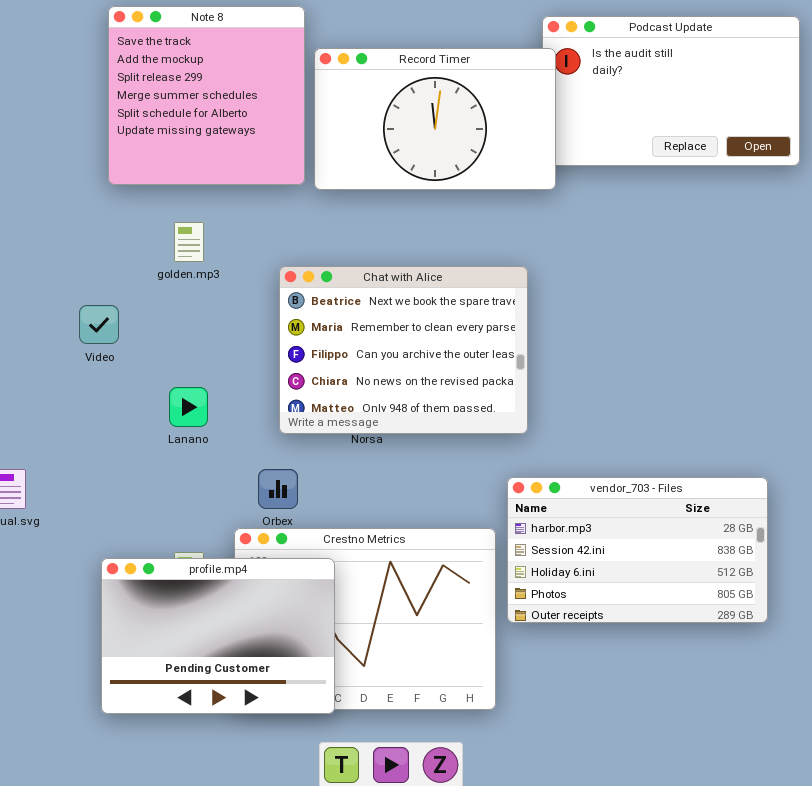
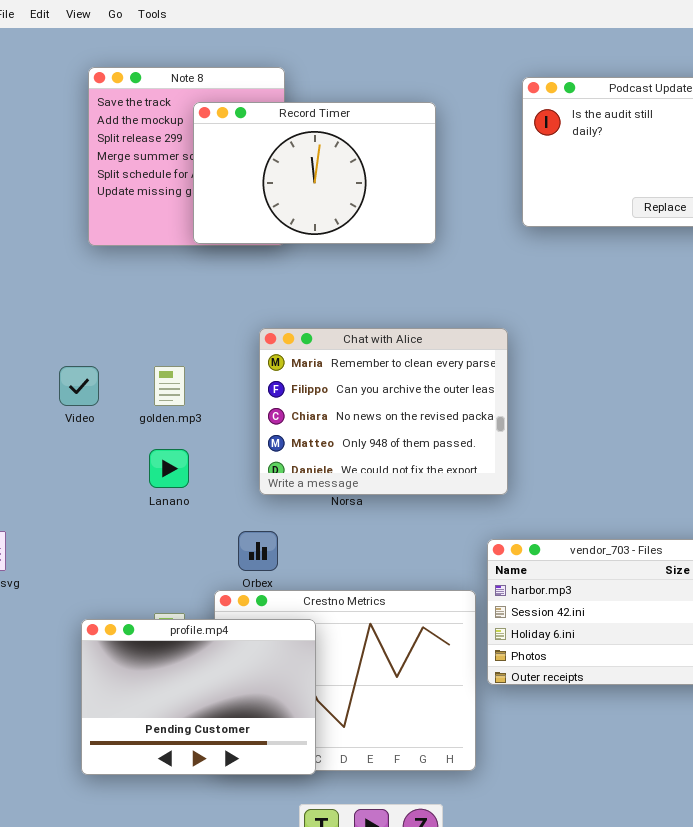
Record Timer: [314,48,556,190] -> [193,102,436,244], moved
golden.mp3: [174,222,204,262] -> [154,366,185,406], moved
Chat with Alice: [279,266,528,434] -> [259,328,508,495], scrolled down 1 row

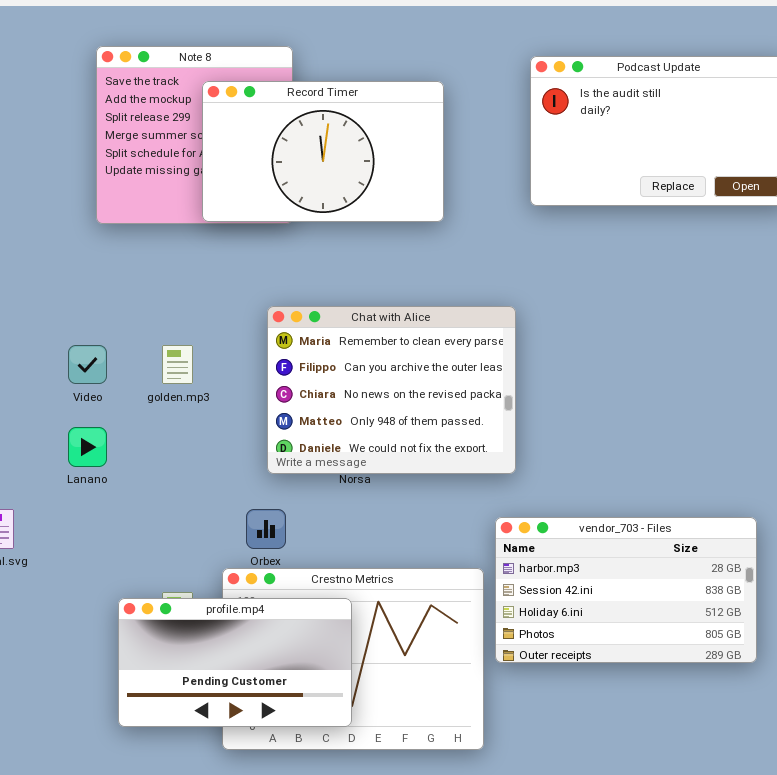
Lanano: [149,449,189,488] -> [68,427,107,467], moved
profile.mp4: [81,619,316,775] -> [118,598,352,727], moved, resized

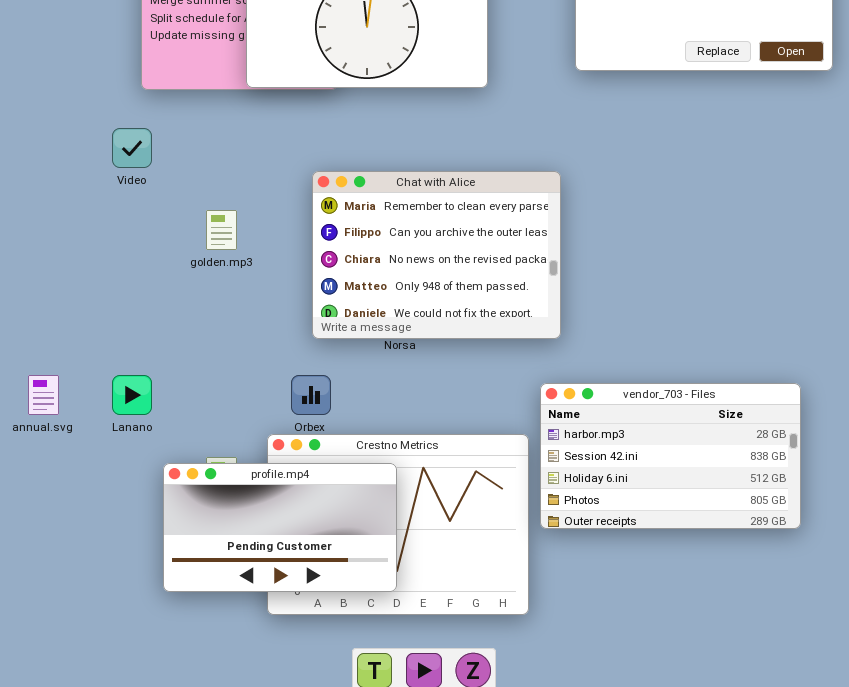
Video: [68,345,107,384] -> [112,128,152,168], moved
Lanano: [68,427,107,467] -> [112,375,152,415], moved

